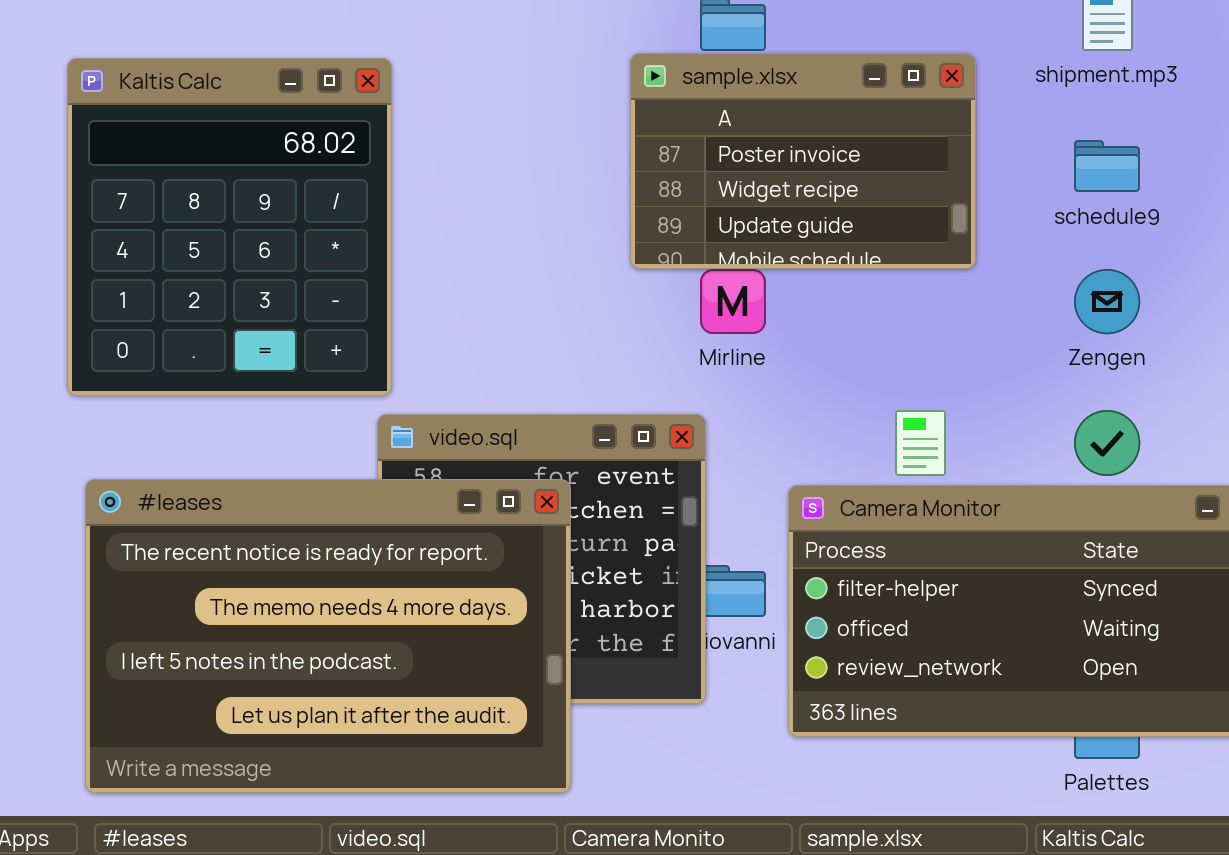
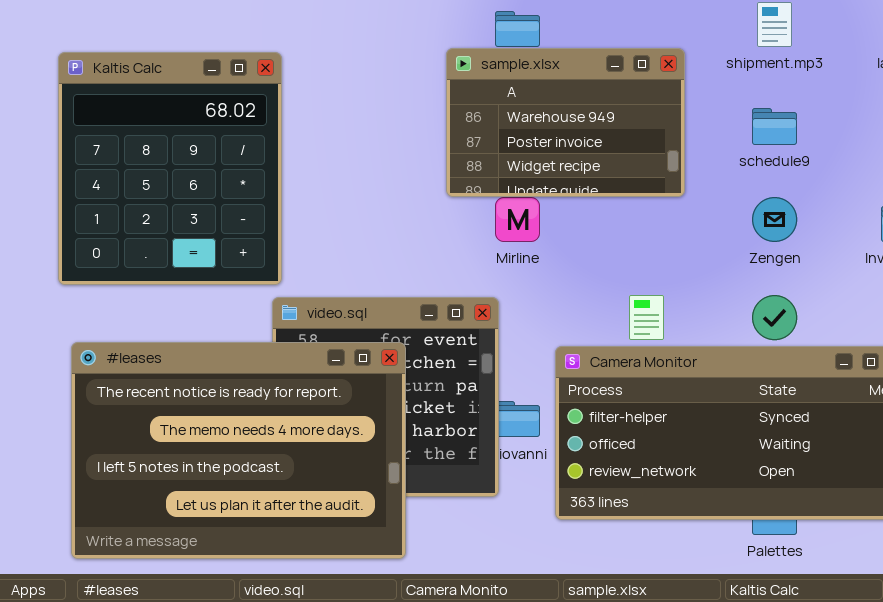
sample.xlsx: [630,53,976,269] -> [446,48,685,197], scrolled up 1 row

